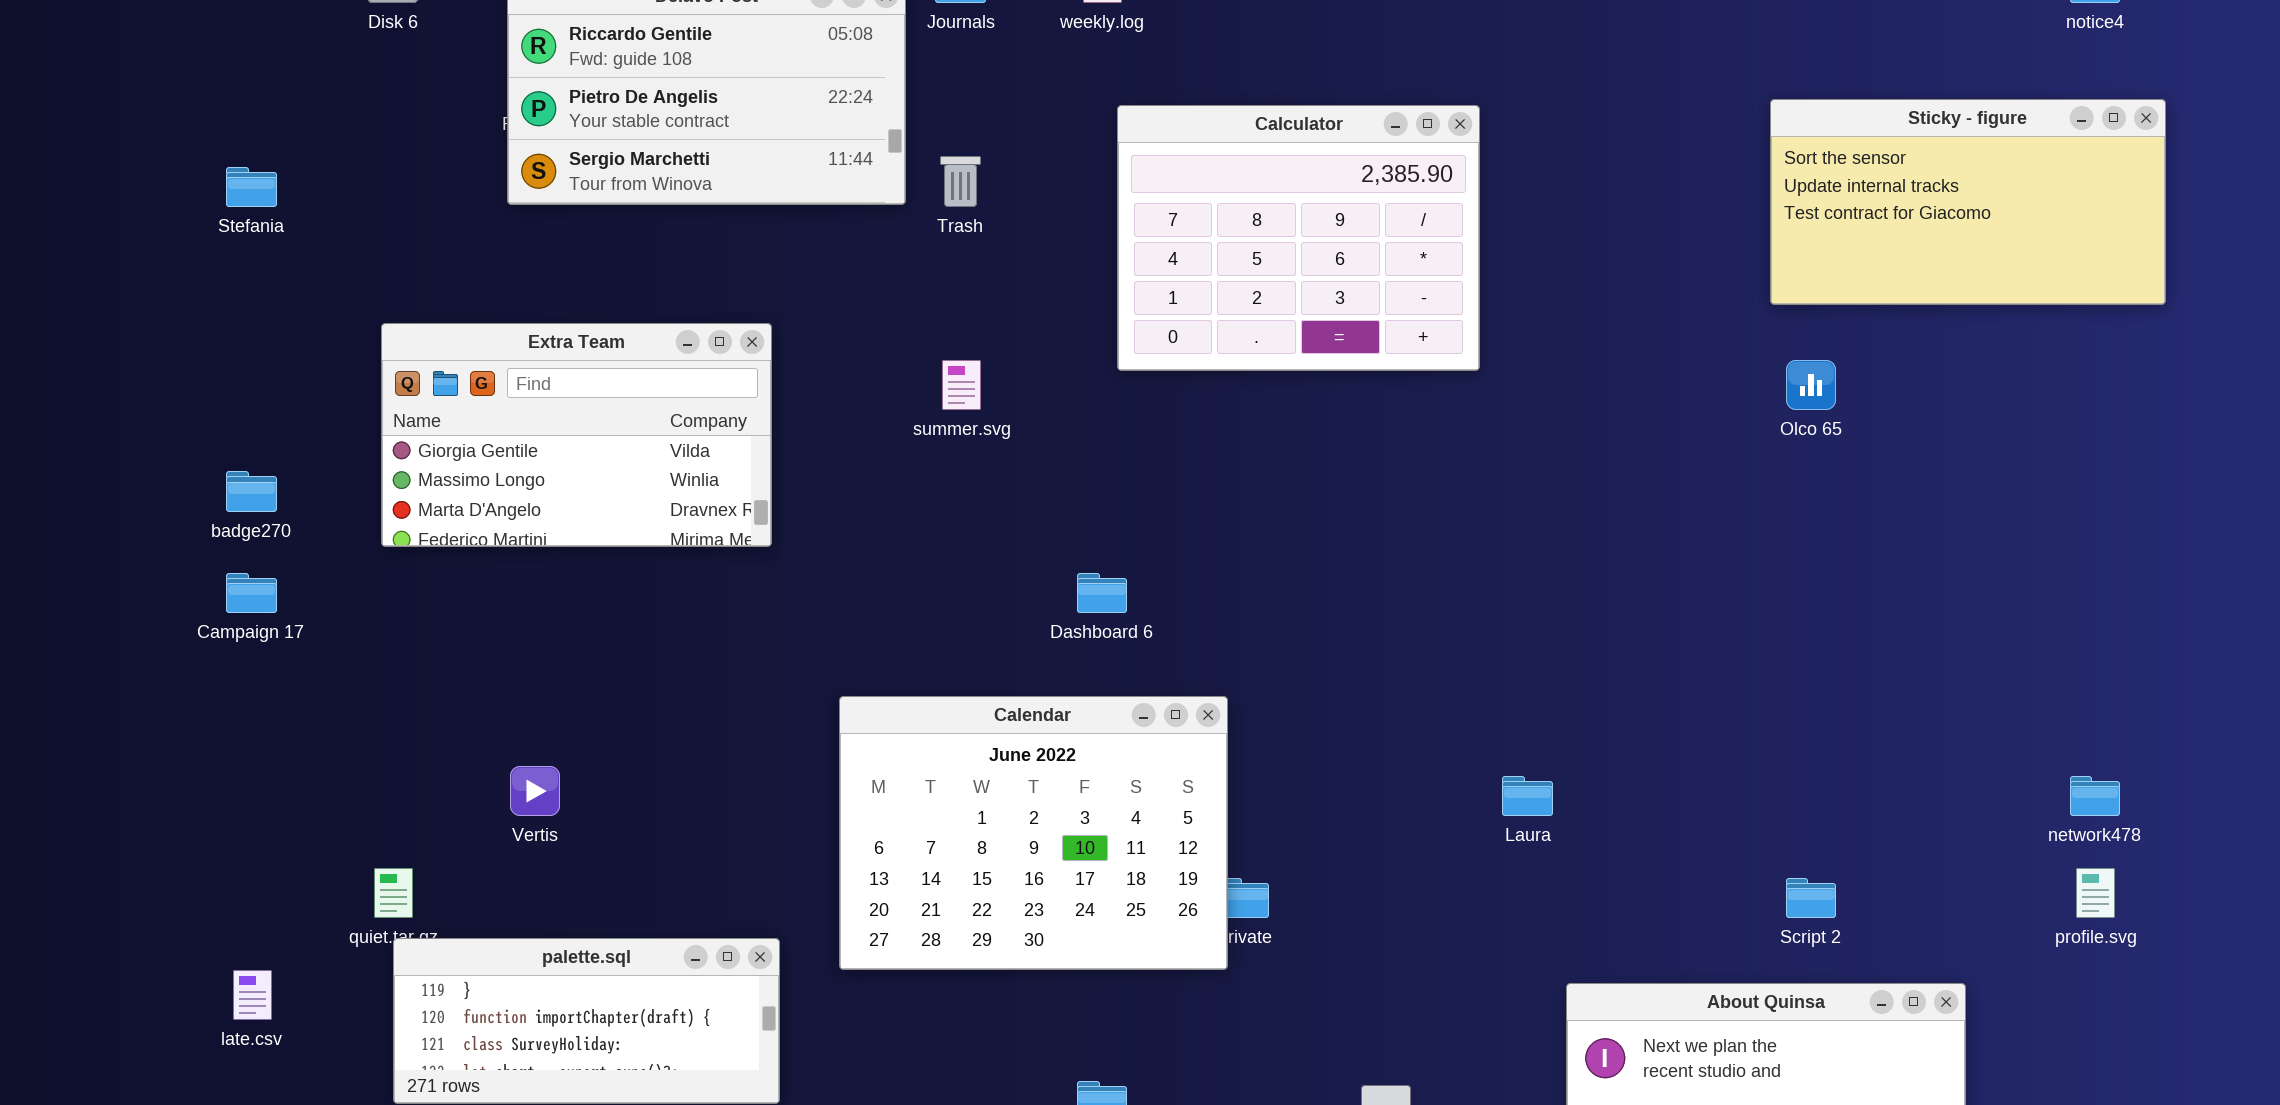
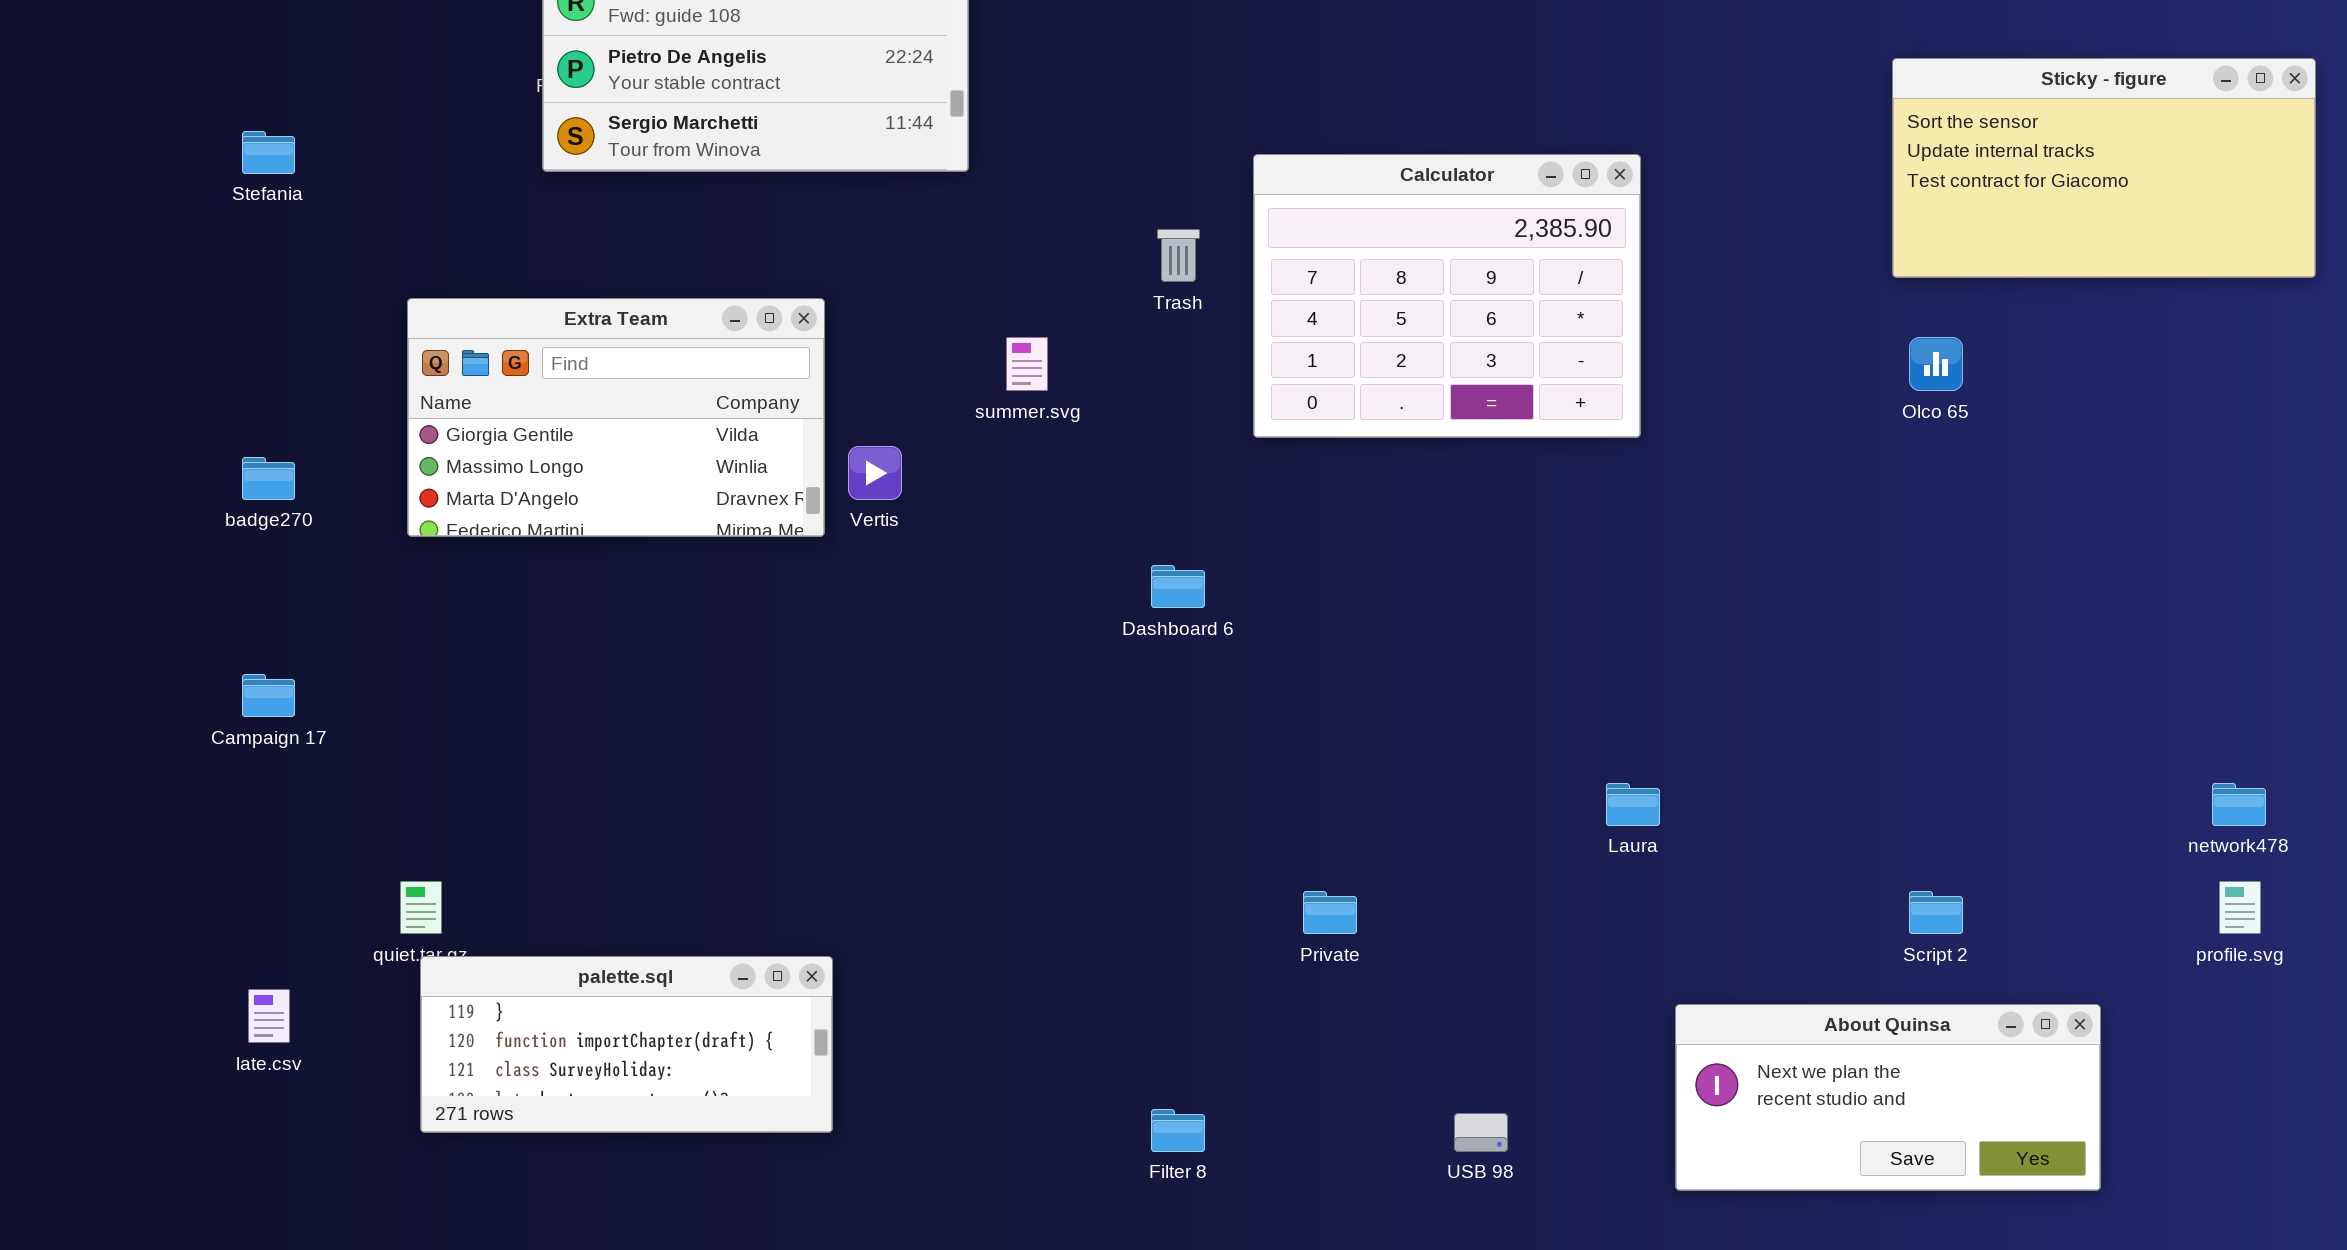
Calculator: [1117,105,1480,371] -> [1253,154,1641,438], moved
Trash: [940,156,981,207] -> [1157,229,1200,282], moved
Campaign 17: [226,573,277,613] -> [242,674,295,717], moved
Calendar: [839,696,1228,970] -> none, closed
Vertis: [510,766,560,816] -> [848,446,902,500], moved

